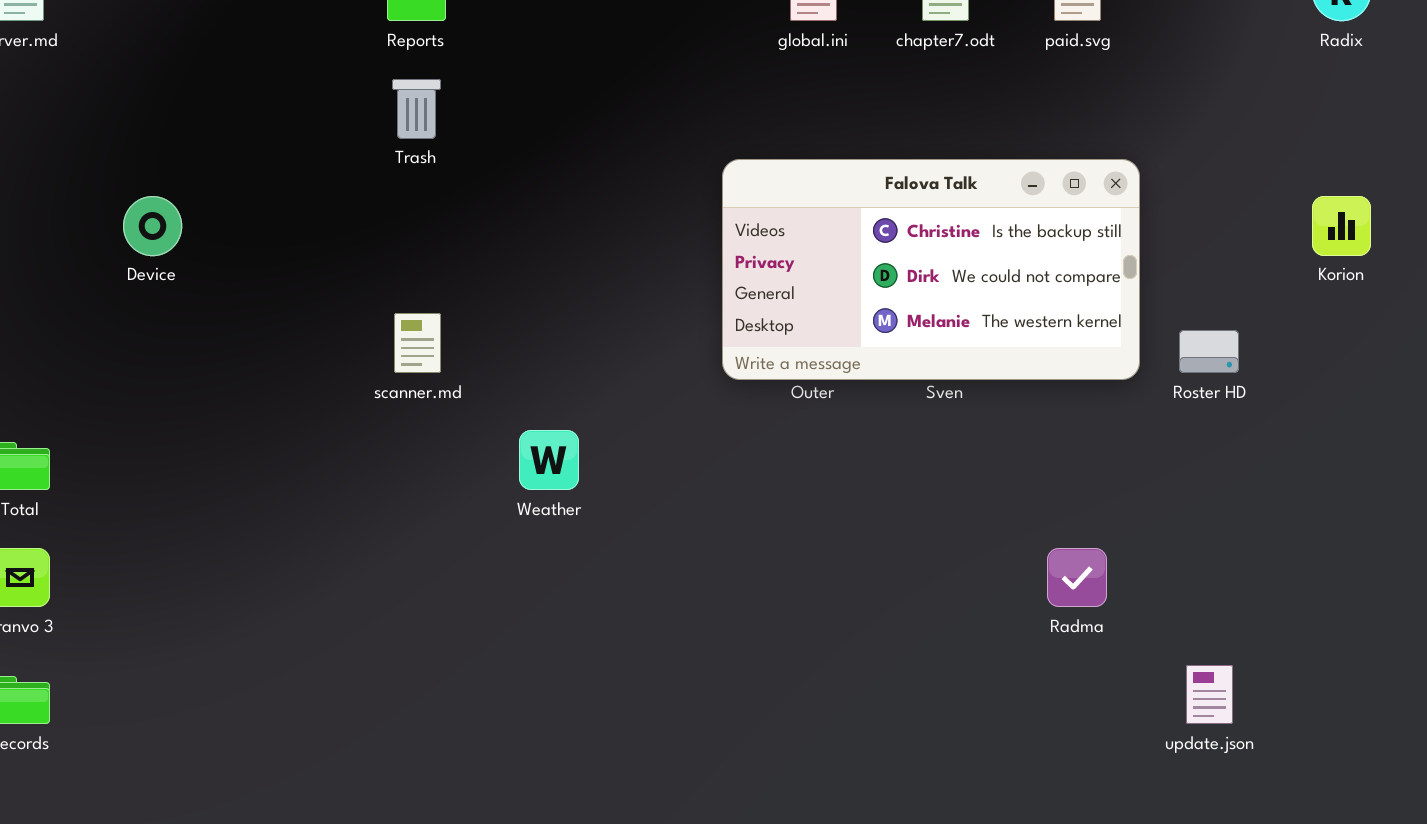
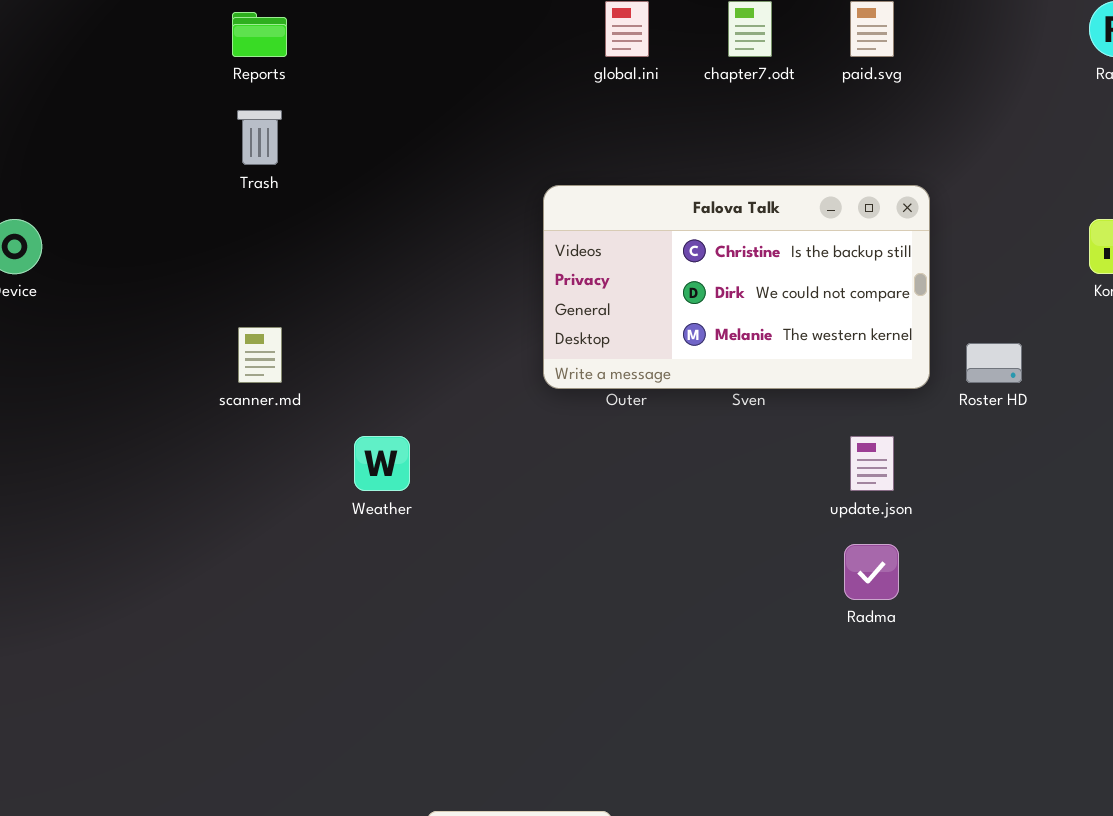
update.json: [1186,665,1233,724] -> [850,436,894,491], moved

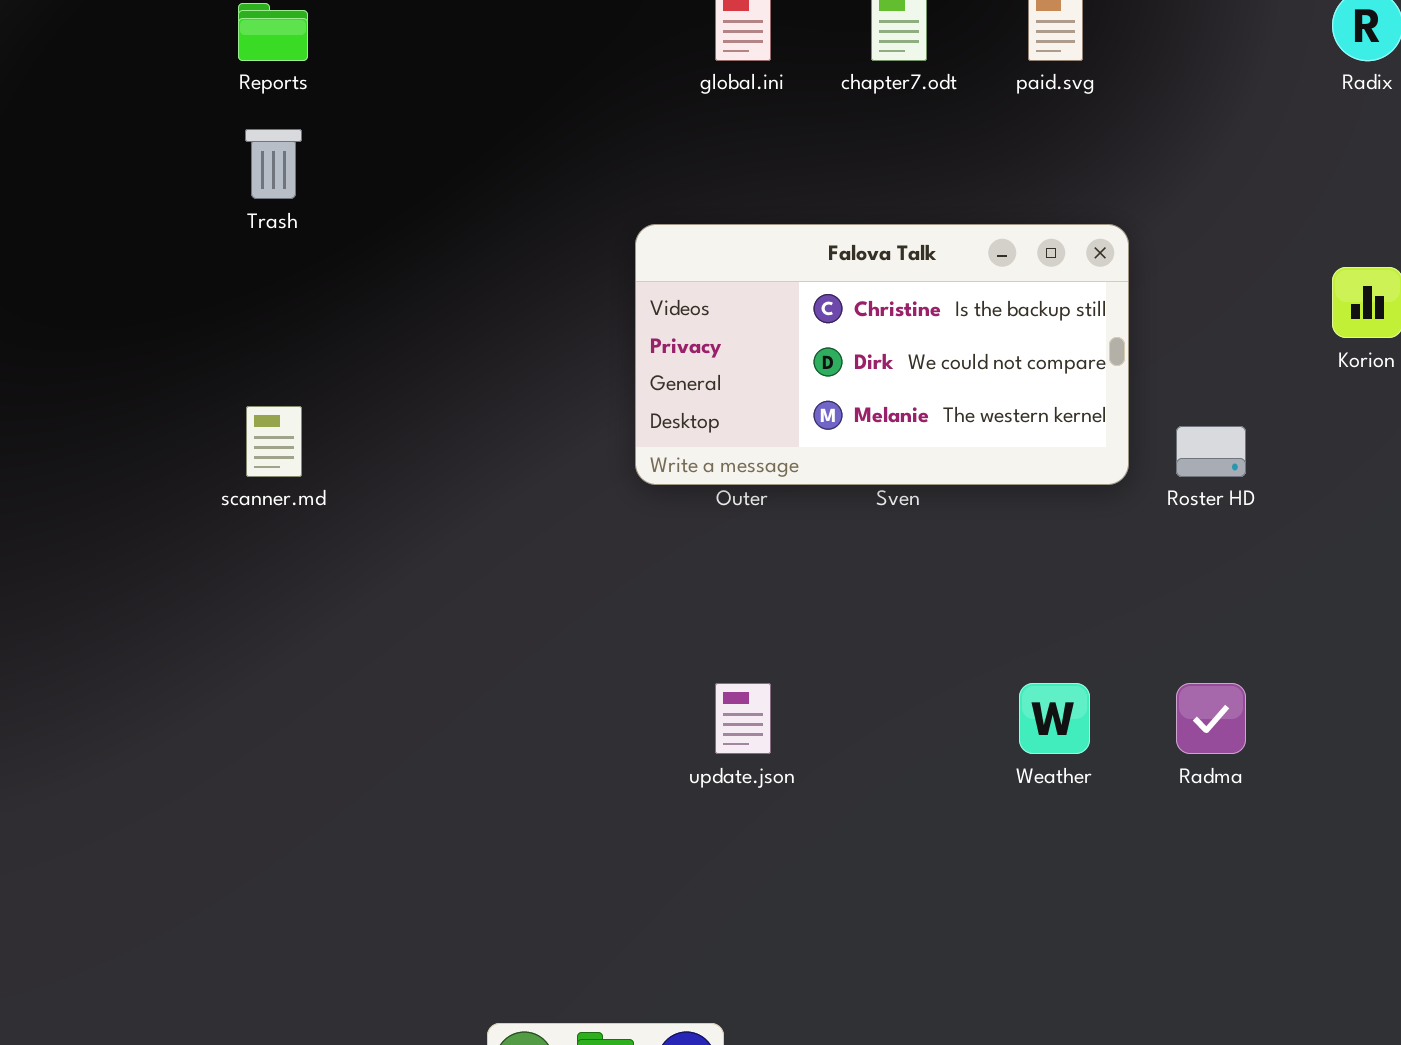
Weather: [354,436,410,491] -> [1019,683,1090,754], moved
update.json: [850,436,894,491] -> [715,683,771,754], moved
Radma: [844,544,899,600] -> [1176,683,1246,754], moved

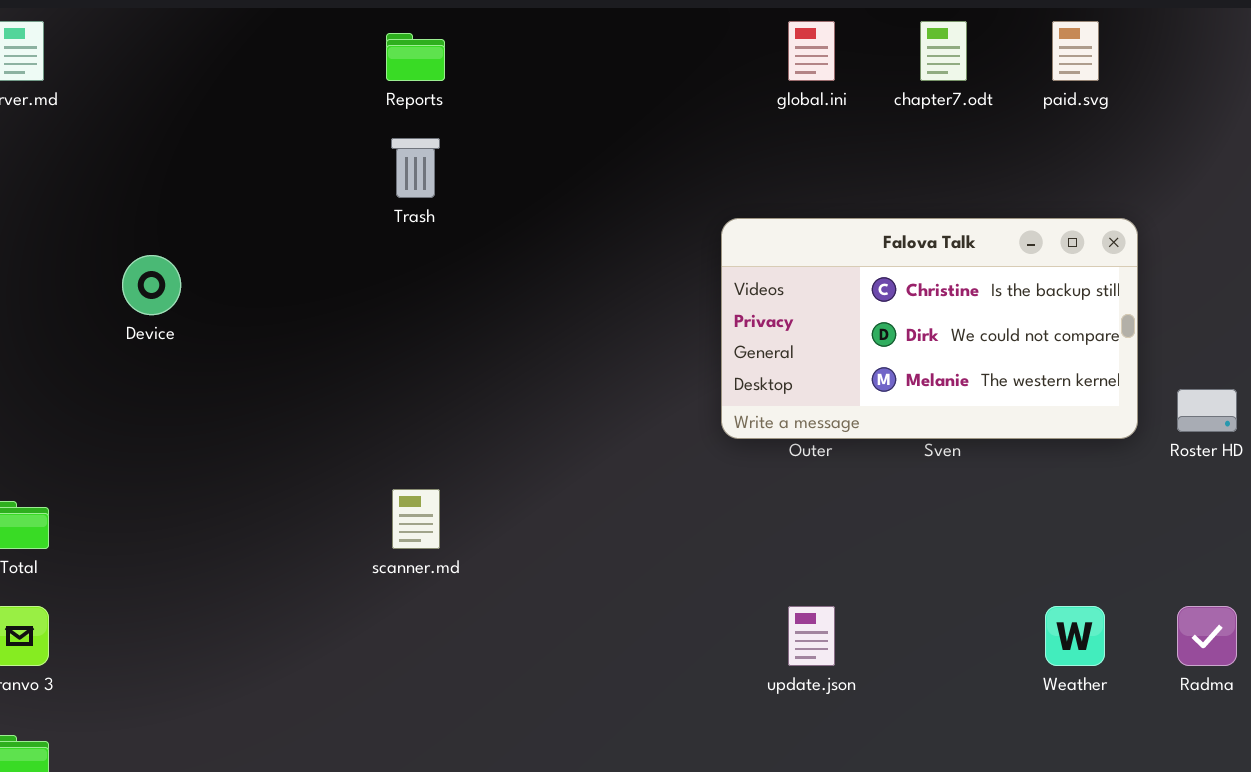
scanner.md: [246,406,302,477] -> [392,489,440,549], moved

